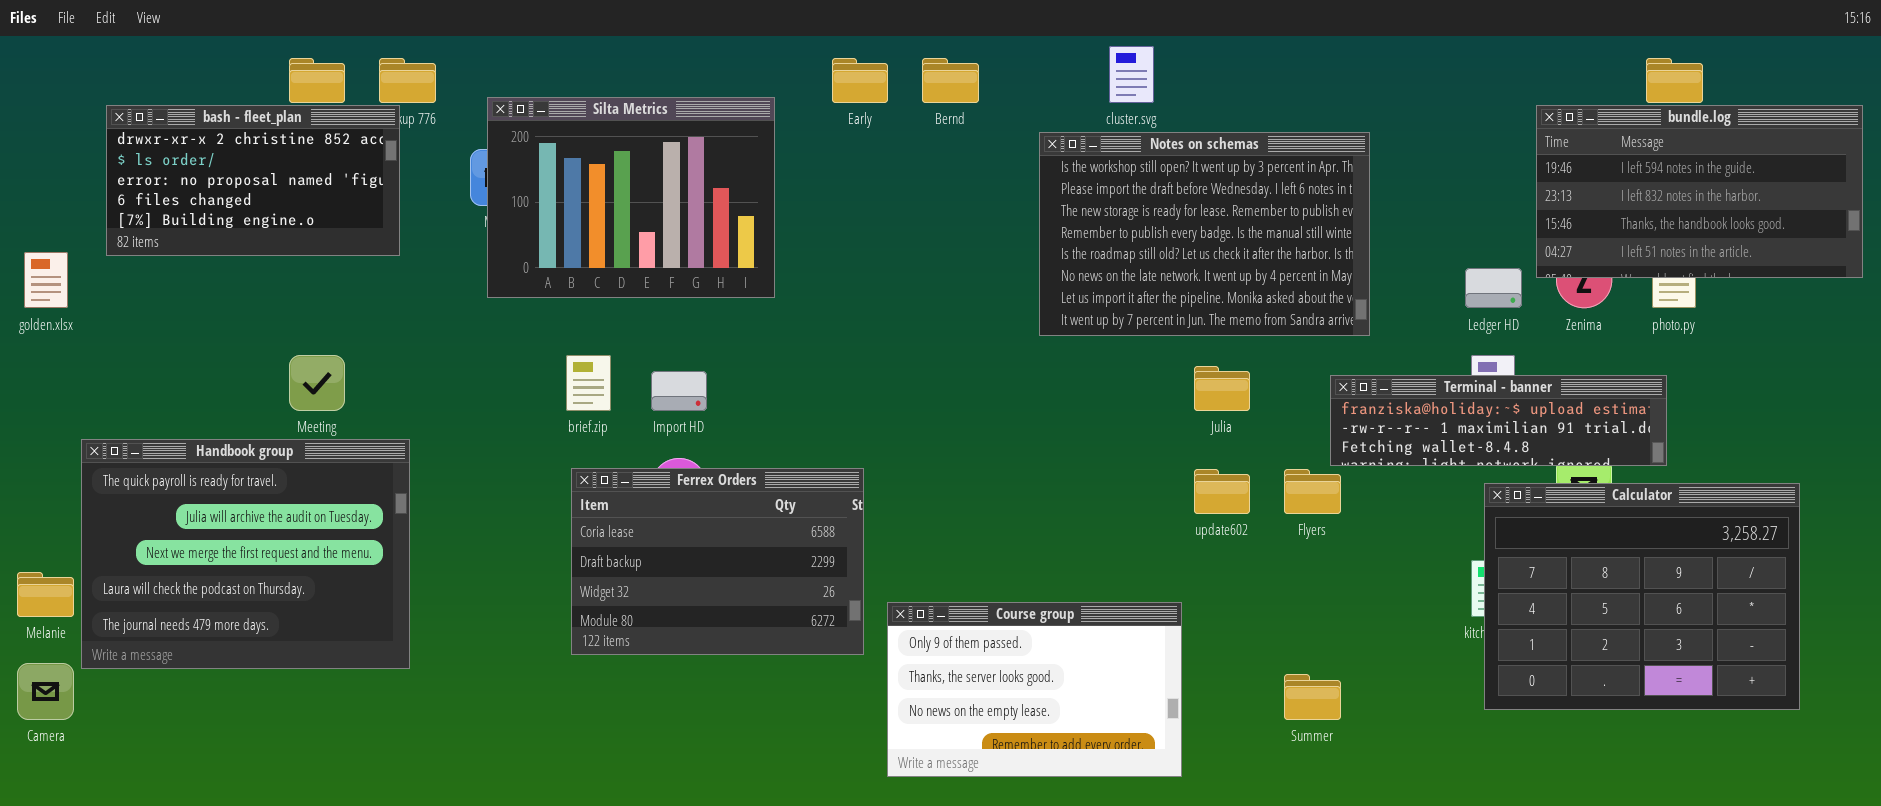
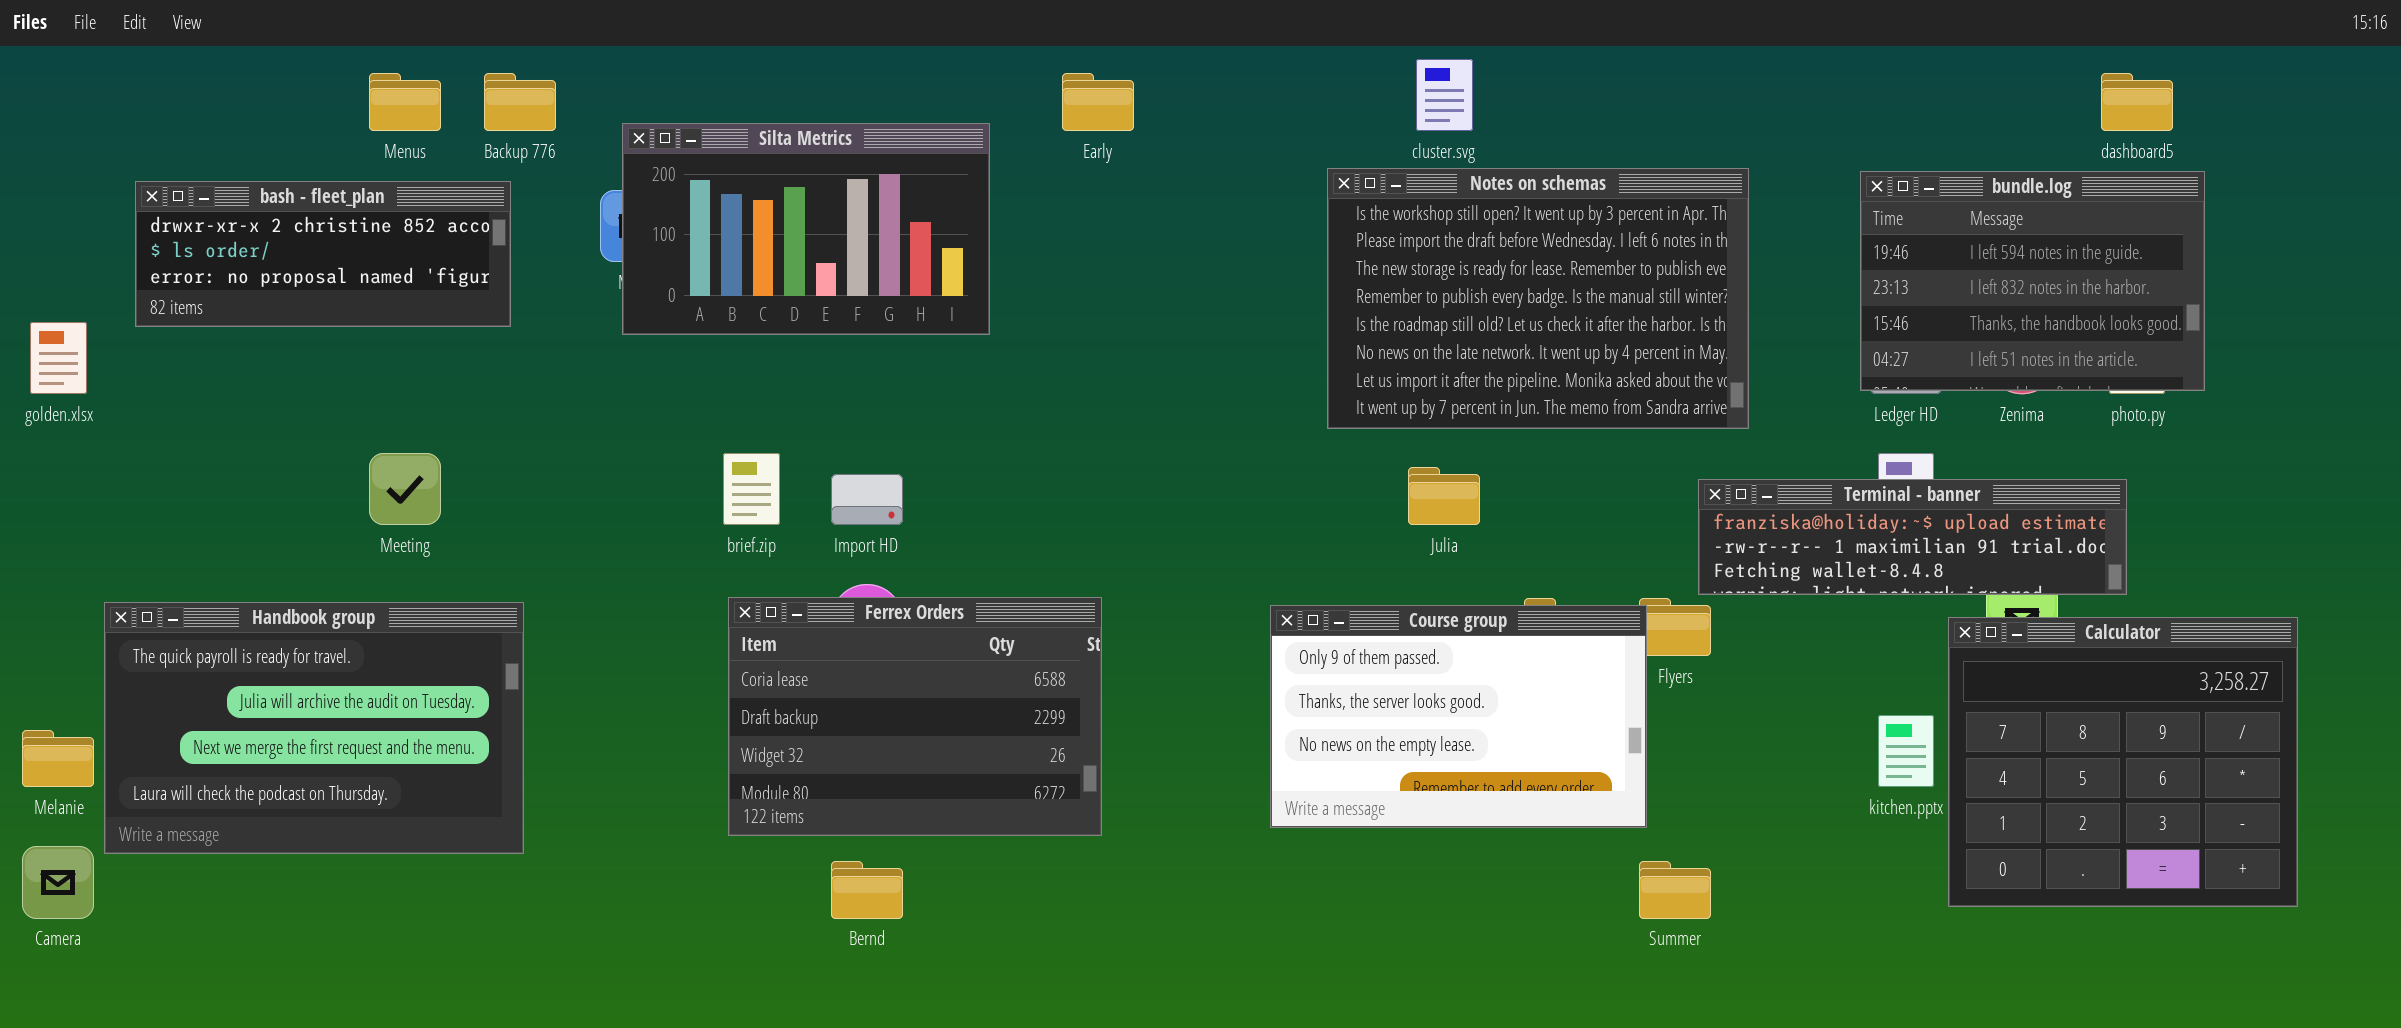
Bernd: [922,58,979,103] -> [831,861,903,919], moved
Silta Metrics: [487,97,775,298] -> [622,123,990,335], resized
bash - fleet_plan: [106,105,400,256] -> [135,181,511,327], resized
bundle.log: [1536,105,1863,278] -> [1860,171,2205,391], moved, resized
Julia: [1194,366,1250,411] -> [1408,467,1480,525], moved
Handbook group: [81,439,410,669] -> [104,602,524,854], resized
Calculator: [1484,483,1800,710] -> [1948,617,2298,907], resized
Course group: [887,602,1182,777] -> [1270,605,1647,828], moved

